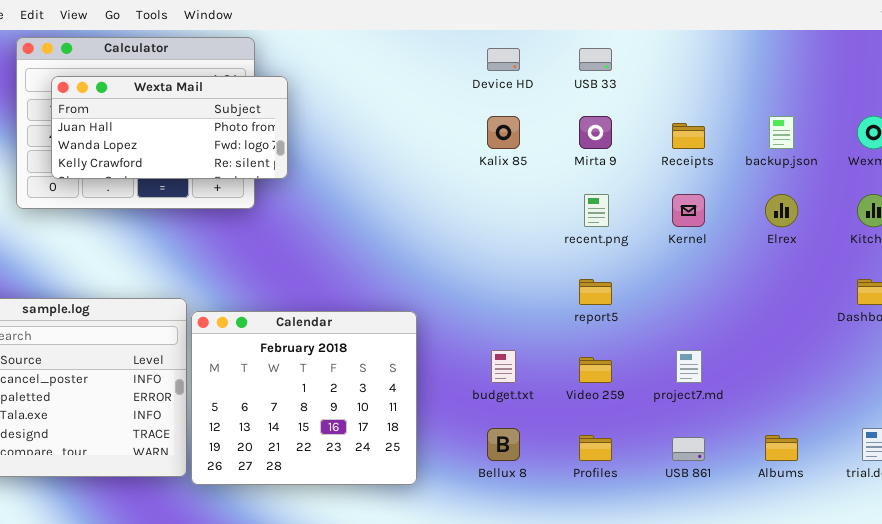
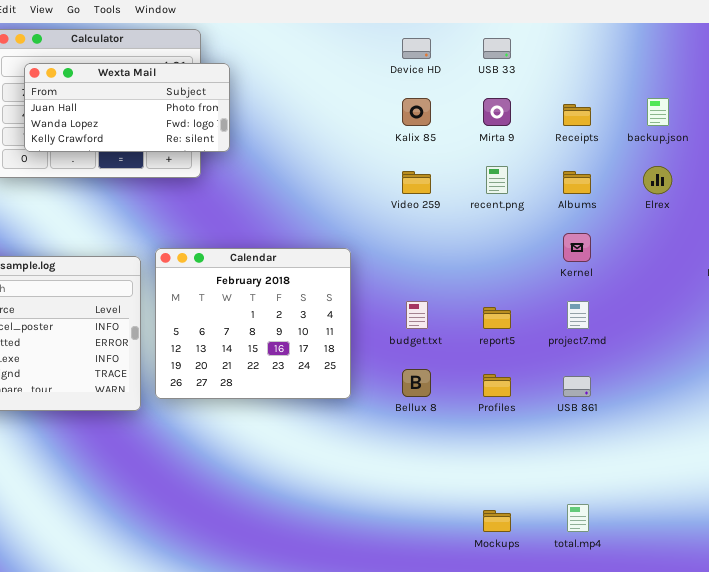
Kernel: [672,194,705,227] -> [563,233,591,262], moved
report5: [579,279,612,305] -> [483,307,511,329], moved
Calendar: [191,311,417,485] -> [155,248,351,399], moved
Video 259: [579,357,612,383] -> [402,171,431,194], moved
Albums: [765,435,798,461] -> [563,171,591,194], moved

